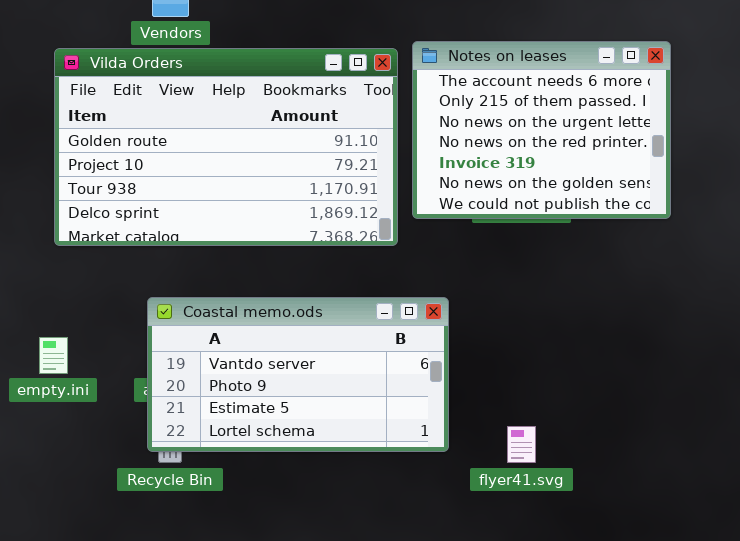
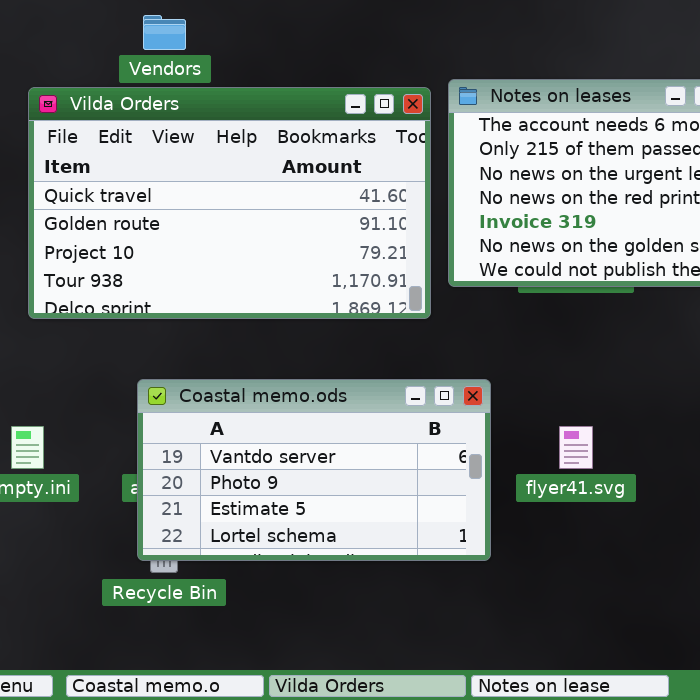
Vilda Orders: [54,48,398,246] -> [28,87,431,319], scrolled up 1 row
flyer41.svg: [507,426,536,463] -> [559,426,593,469], moved

